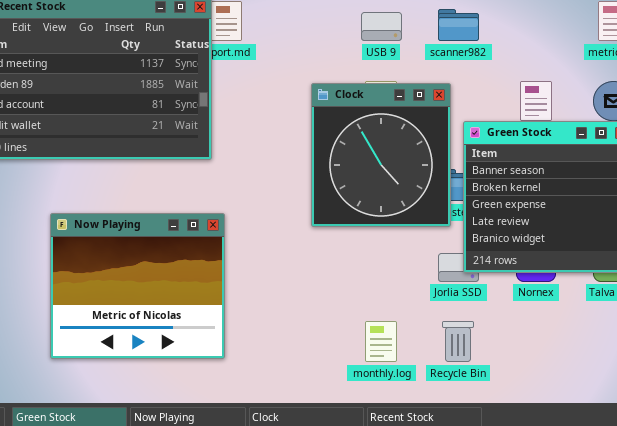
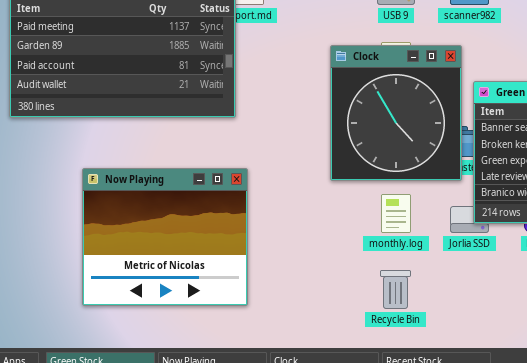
monthly.log: [365,321,397,362] -> [381,194,411,233], moved
Recycle Bin: [442,321,474,362] -> [380,270,411,309], moved

